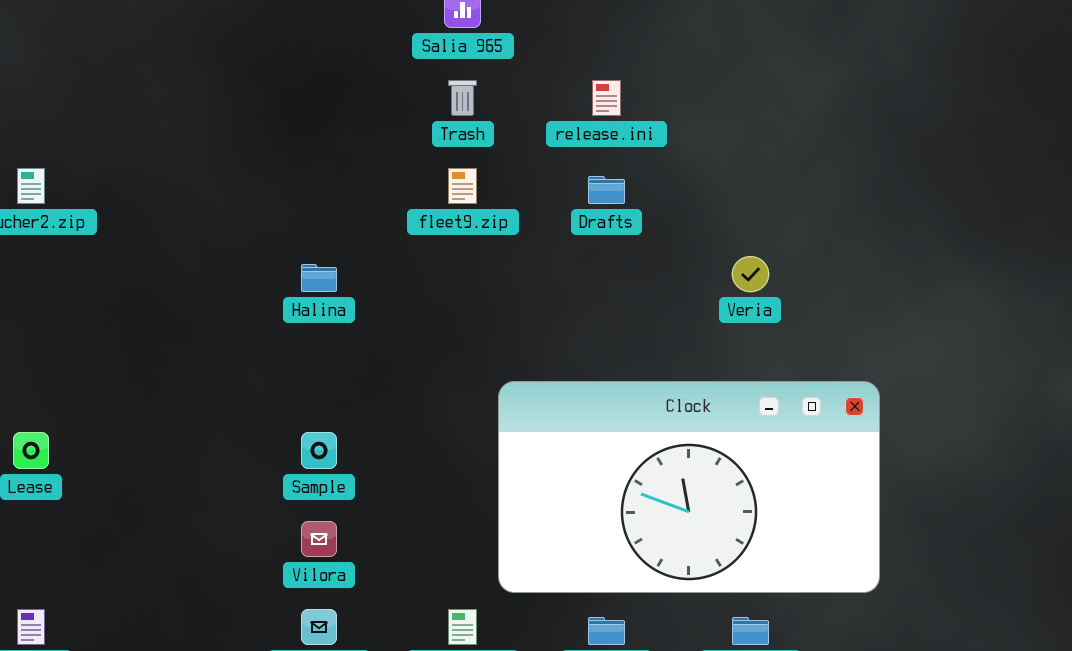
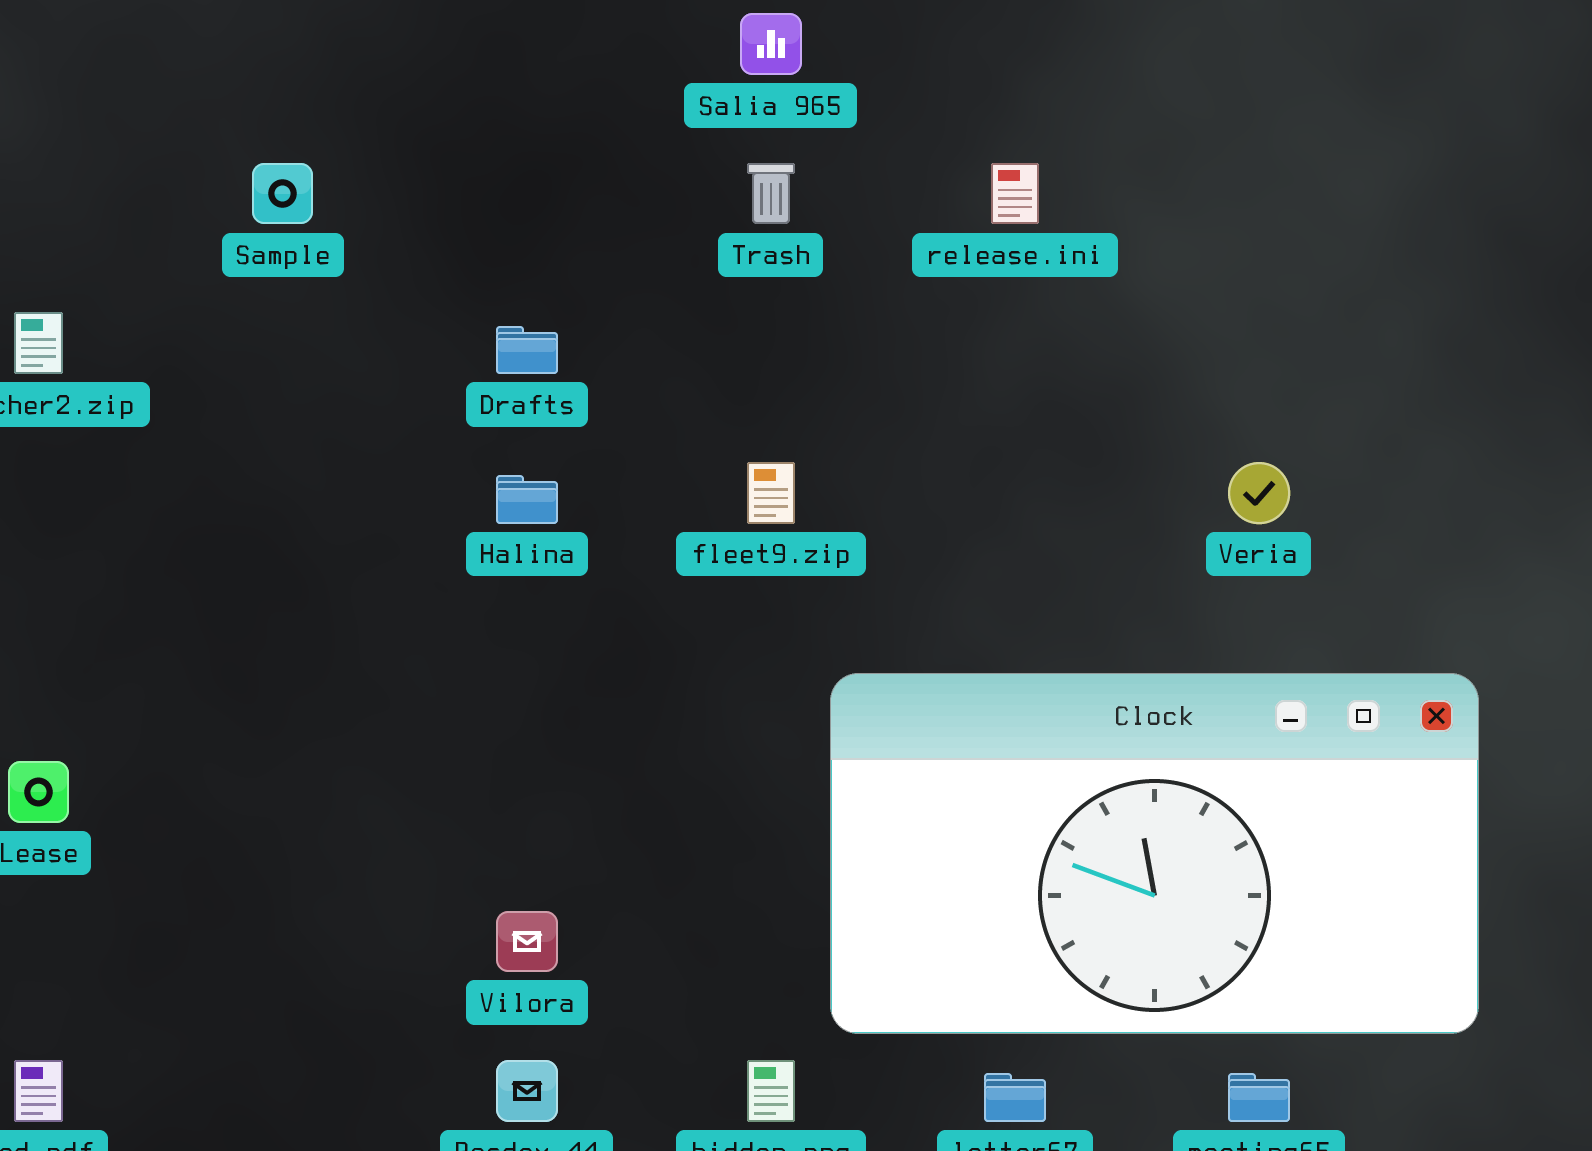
fleet9.zip: [448,168,477,204] -> [747,462,795,524], moved
Drafts: [588,176,625,204] -> [496,326,558,374], moved
Sample: [301,432,337,469] -> [252,163,313,224], moved

